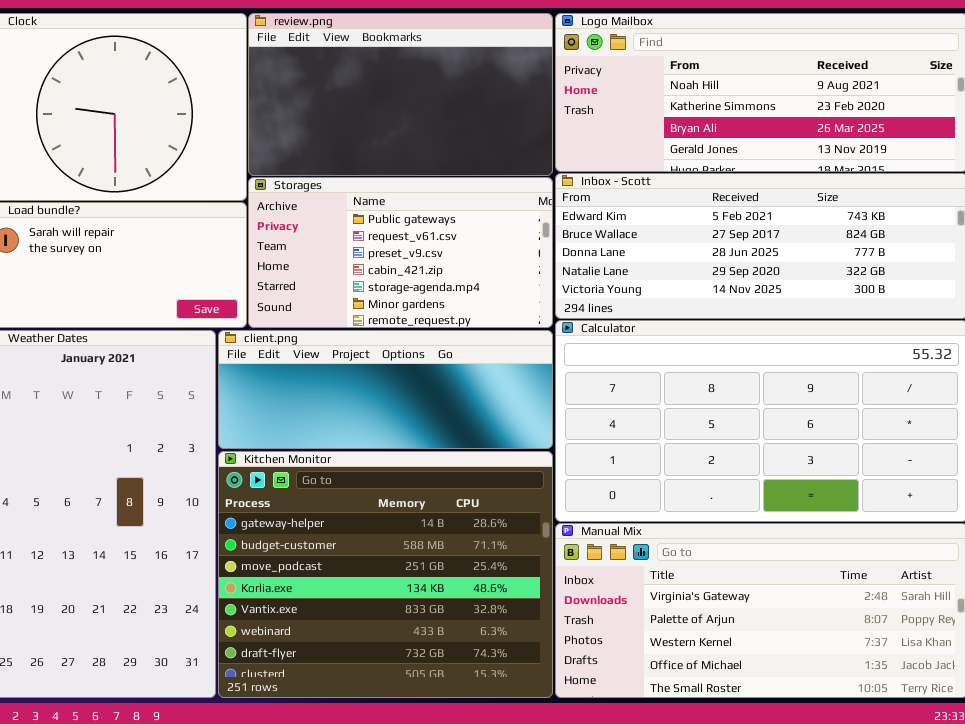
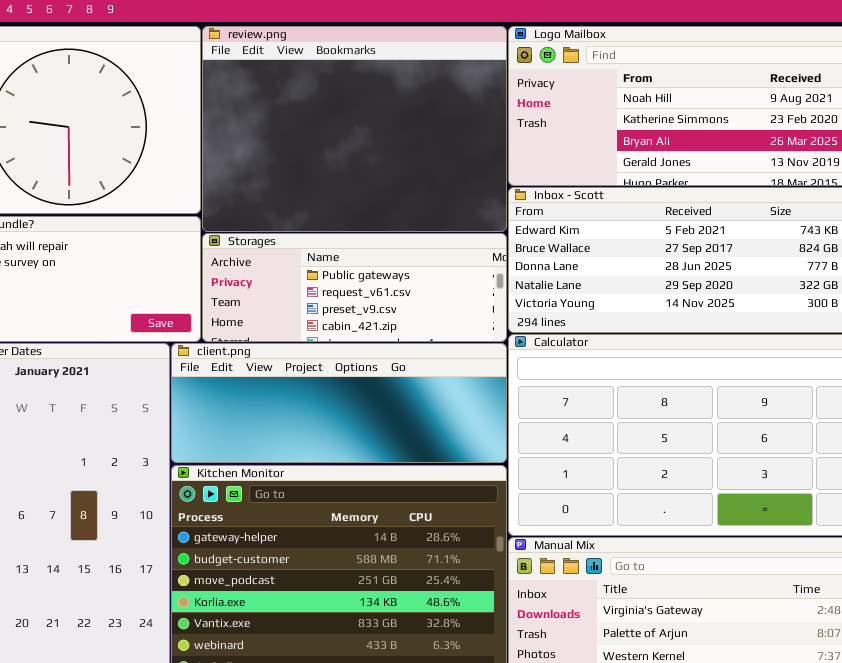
review.png: [248,13,553,176] -> [202,26,507,232], resized
Storages: [248,177,553,328] -> [202,233,507,342], resized

